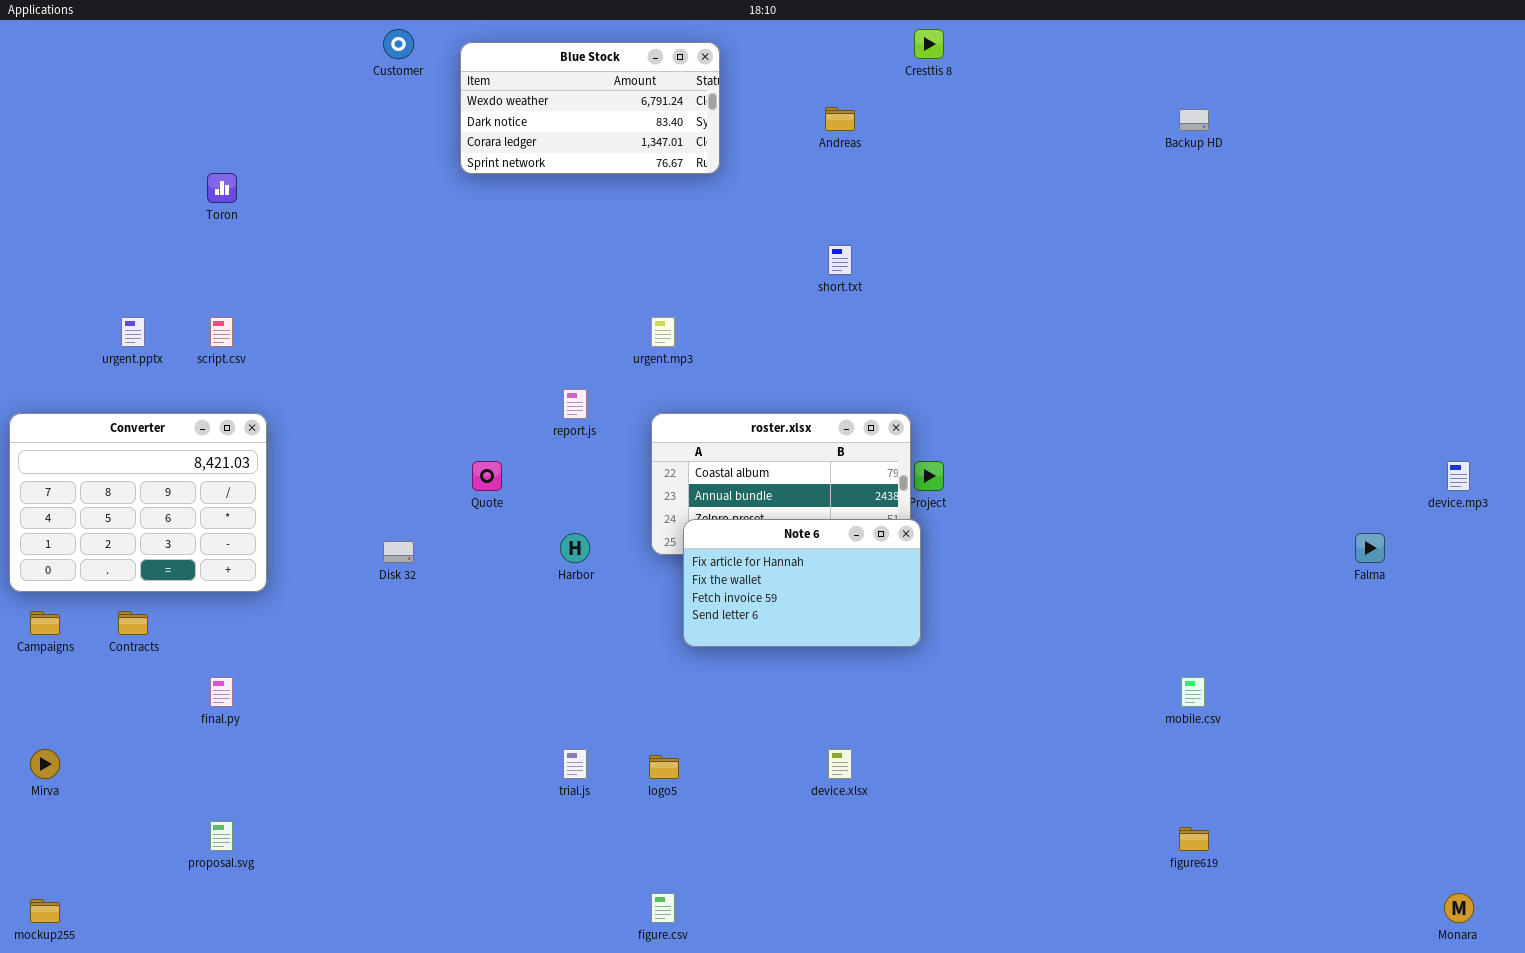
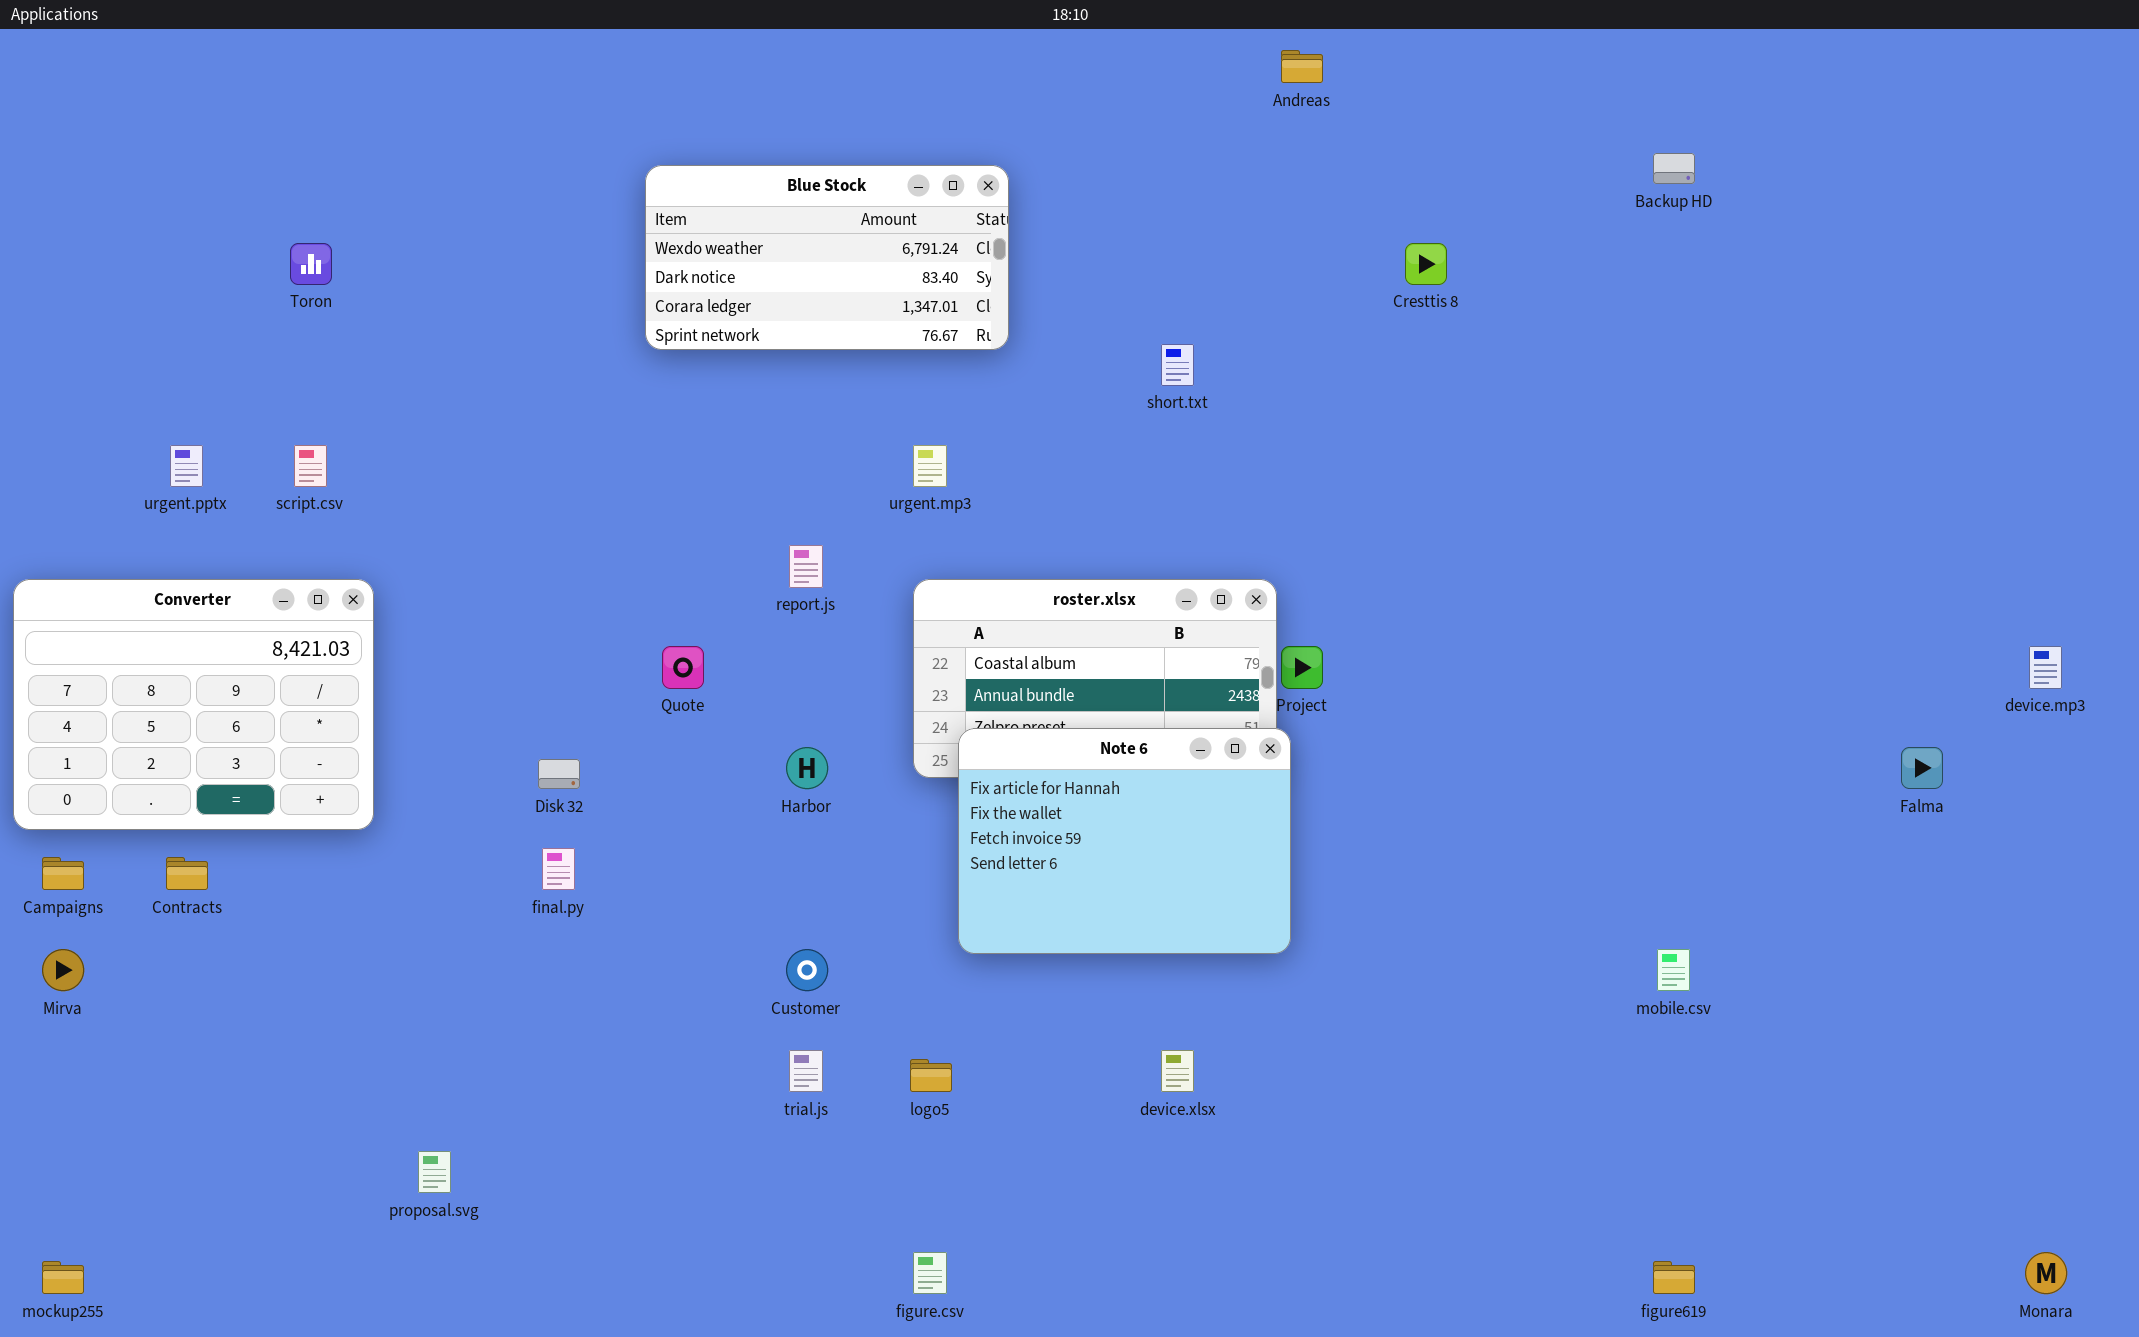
Customer: [383,29,414,59] -> [786,949,828,991], moved
Cresttis 8: [914,29,944,59] -> [1405,243,1447,285], moved
Blue Stock: [460,42,720,174] -> [645,165,1009,350], moved
Andreas: [825,107,855,131] -> [1281,50,1323,83], moved
Note 6: [683,519,921,647] -> [958,728,1291,954], resized
final.py: [210,677,233,707] -> [542,848,575,890], moved
Mirva: [30,749,60,779] -> [42,949,84,991], moved
proposal.svg: [210,821,233,851] -> [418,1151,451,1193], moved
figure619: [1179,827,1209,851] -> [1653,1261,1695,1294], moved

